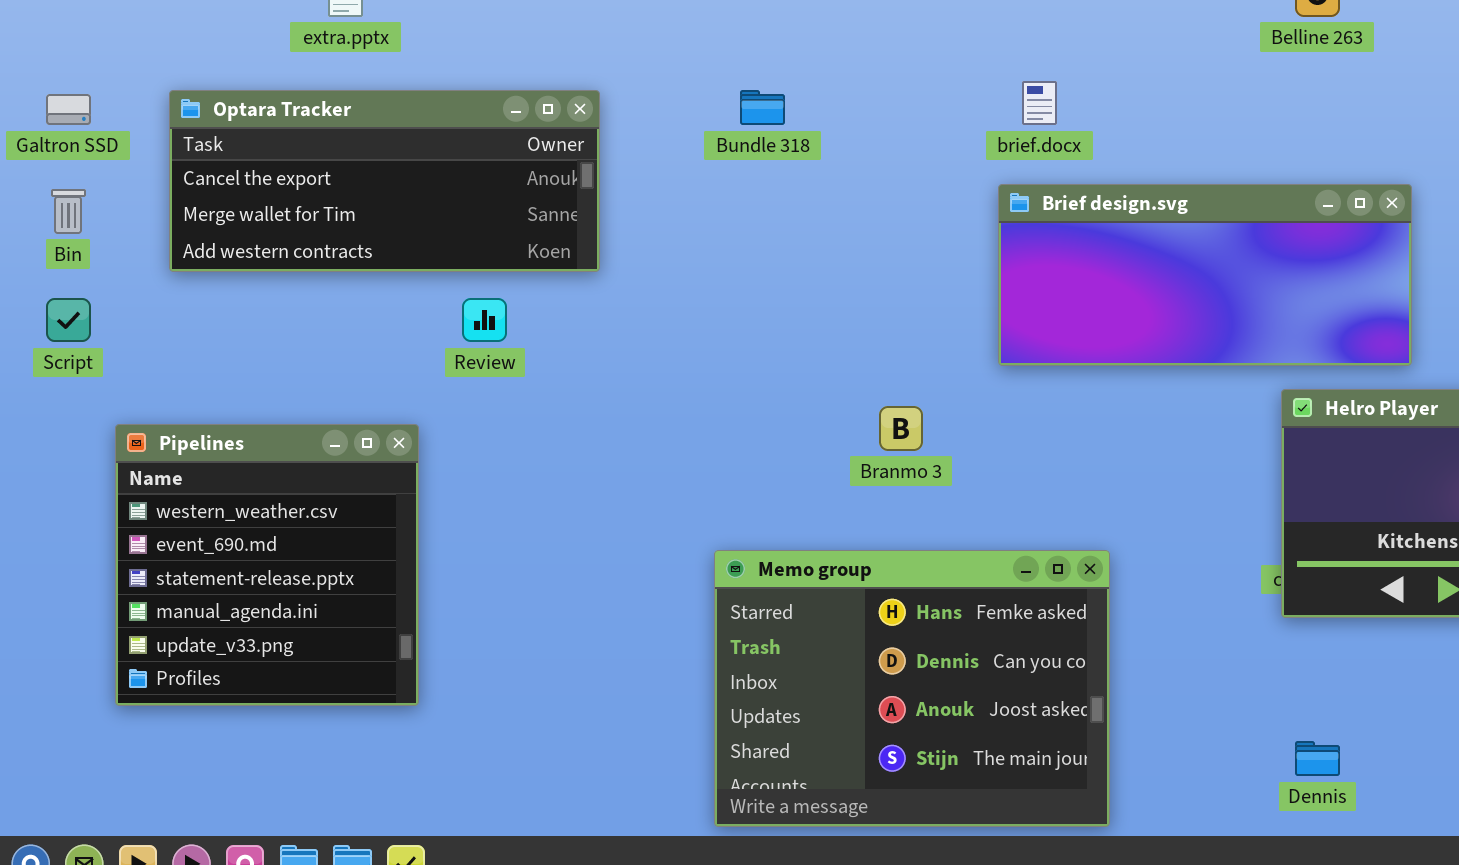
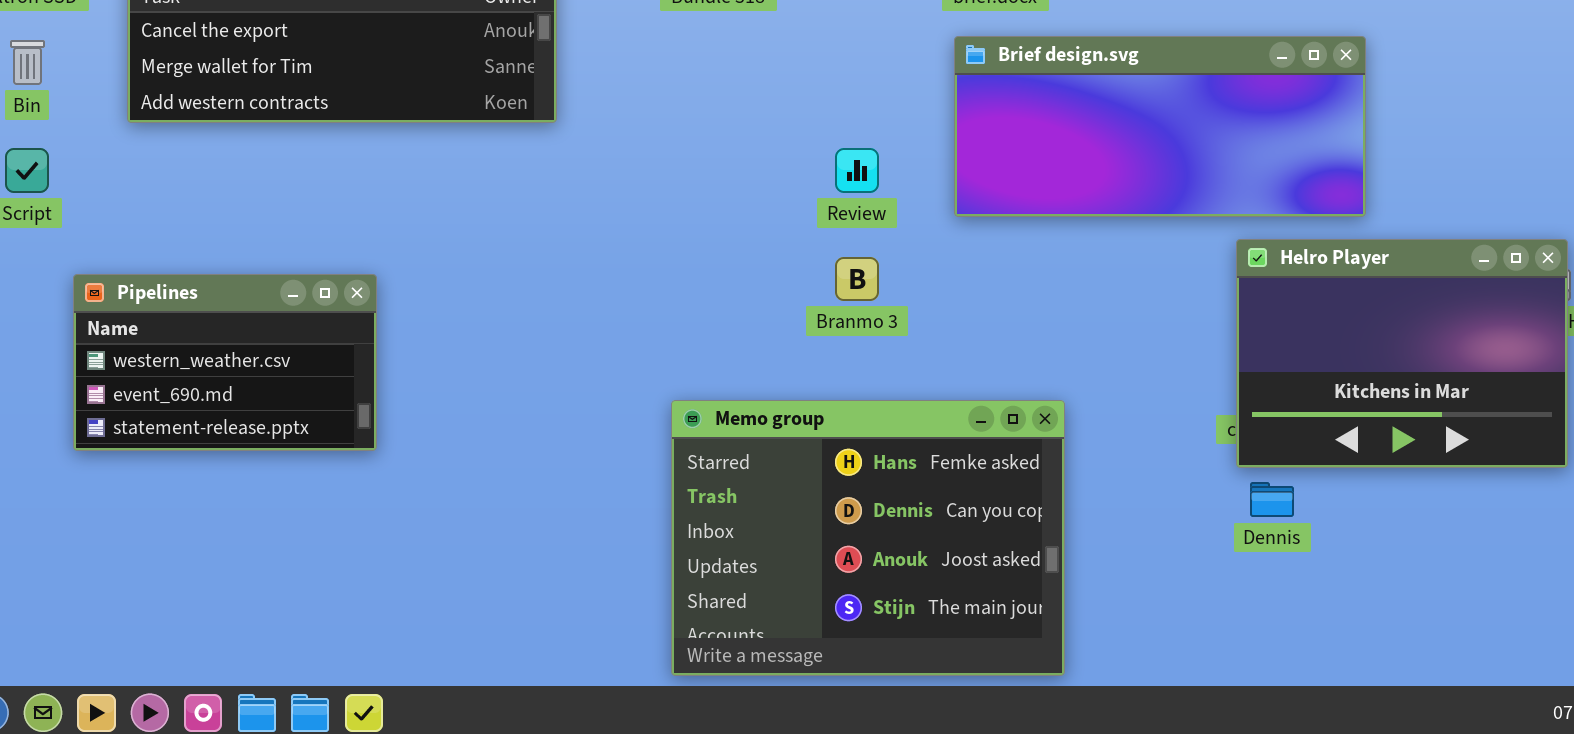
Review: [462,298,507,342] -> [835,148,879,193], moved
Pipelines: [115,424,419,706] -> [73,274,377,451], resized
Dennis: [1295,741,1340,776] -> [1250,482,1294,517], moved

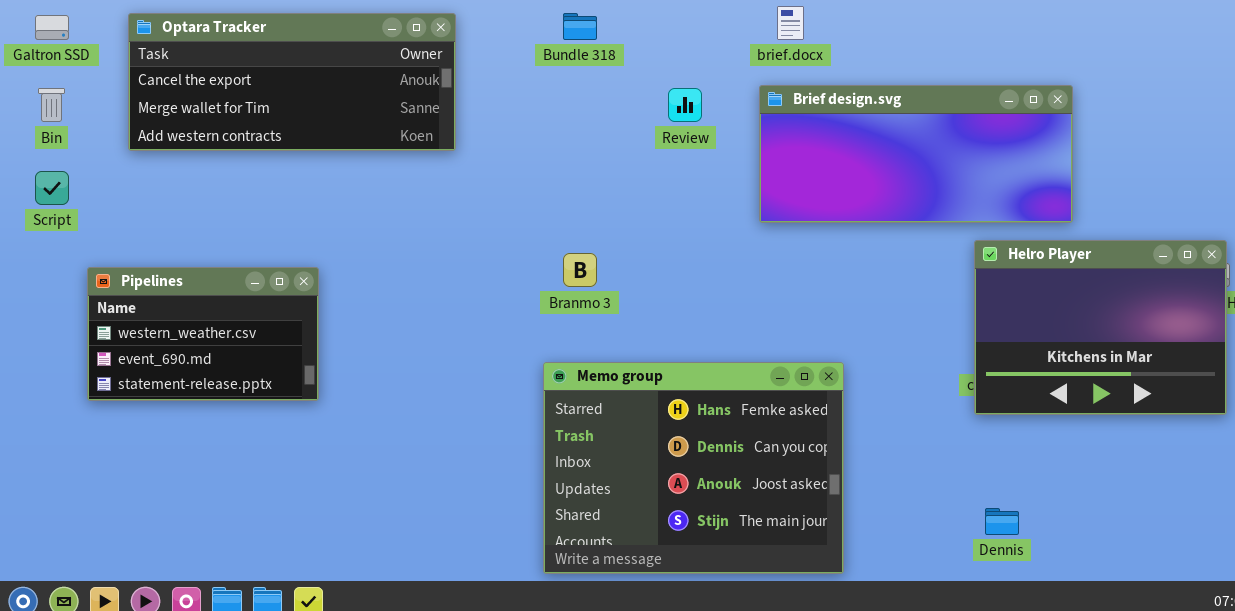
Review: [835,148,879,193] -> [668,88,702,122], moved
Branmo 3: [835,257,879,301] -> [563,253,597,287], moved
Dennis: [1250,482,1294,517] -> [985,508,1019,535], moved

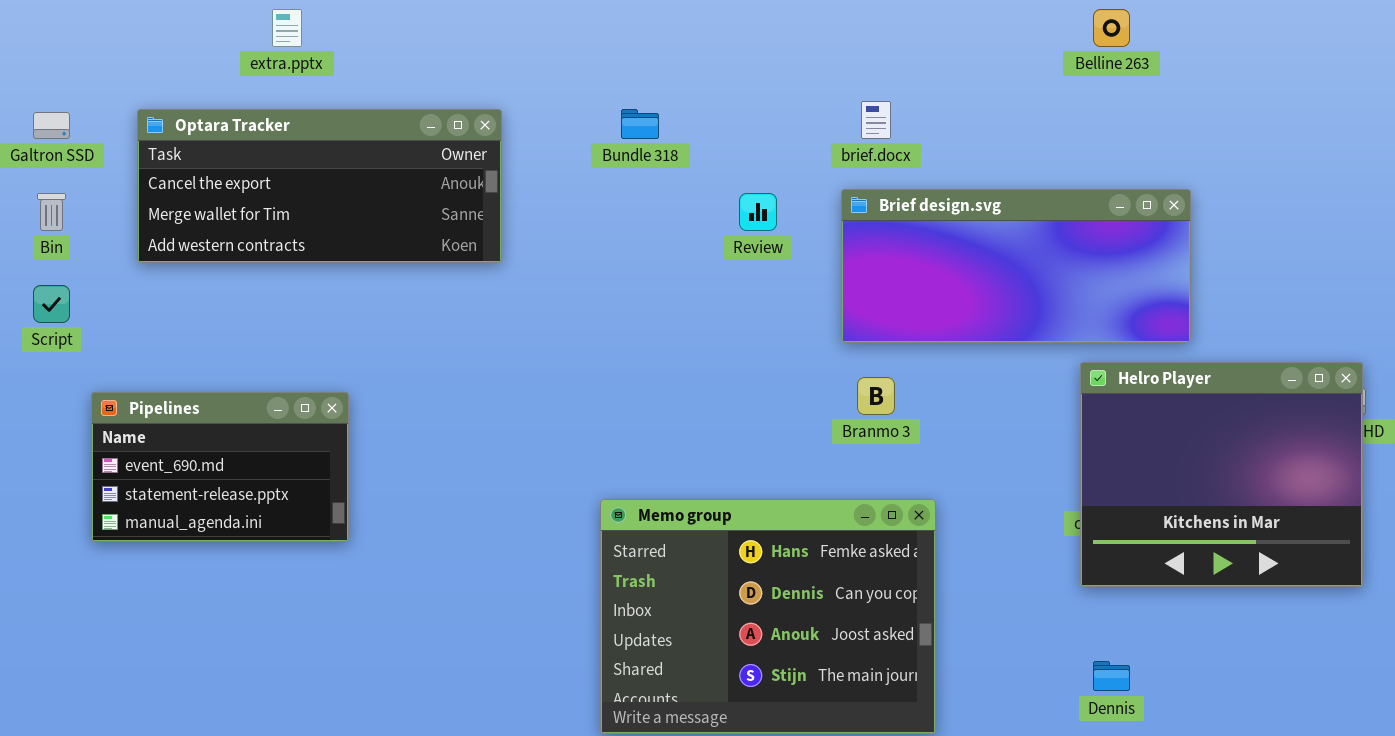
Helro Player: [974,240,1227,415] -> [1080,362,1363,587], resized
Branmo 3: [563,253,597,287] -> [857,377,895,415], moved
Pipelines: [87,267,319,401] -> [91,392,349,542], scrolled down 1 row

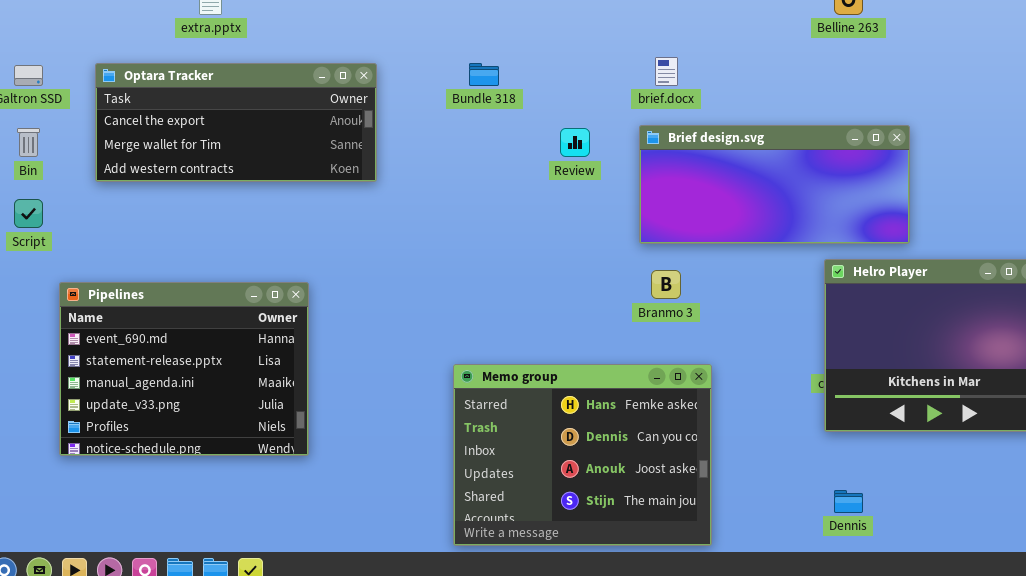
Pipelines: [91,392,349,542] -> [59,282,309,456], resized

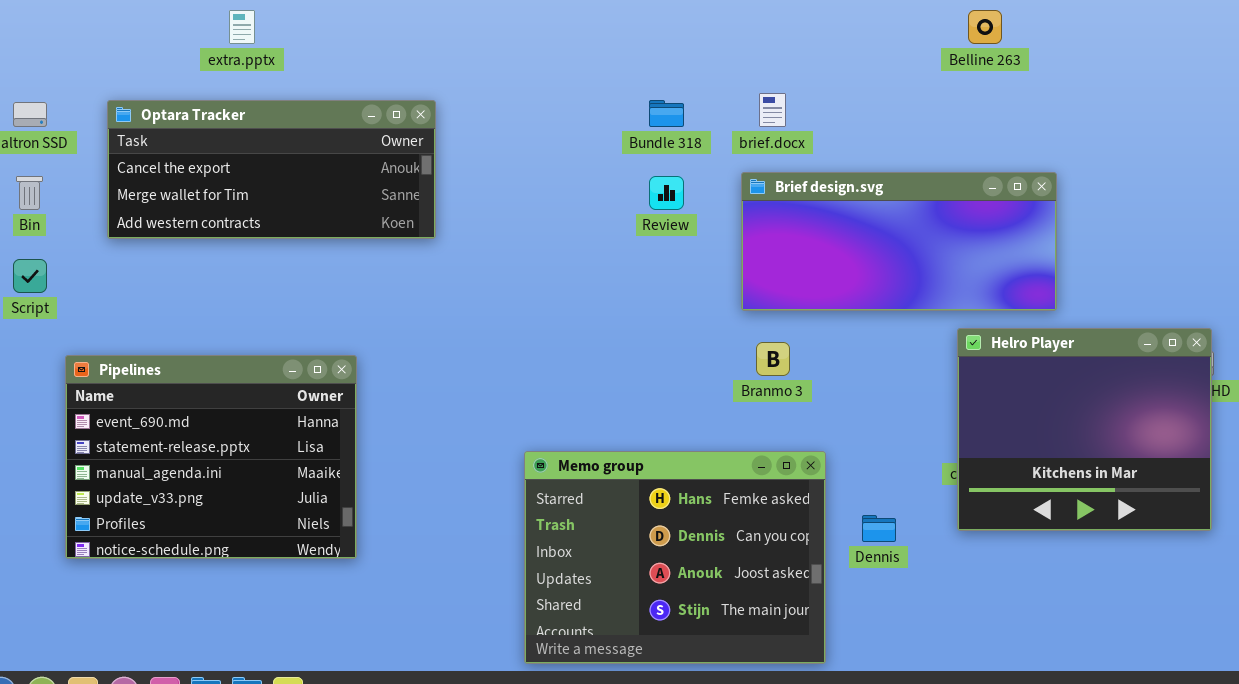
Bundle 318: [469,63,499,86] -> [649,100,684,127], moved
Dennis: [834,490,863,513] -> [862,515,896,542], moved

